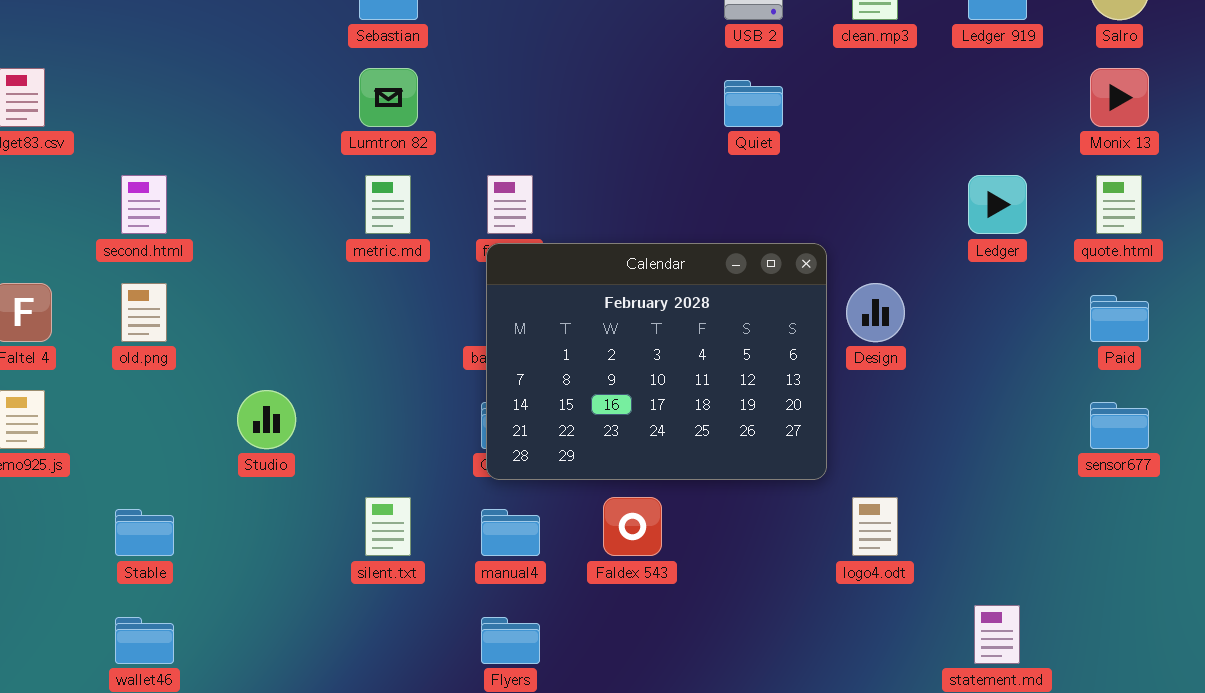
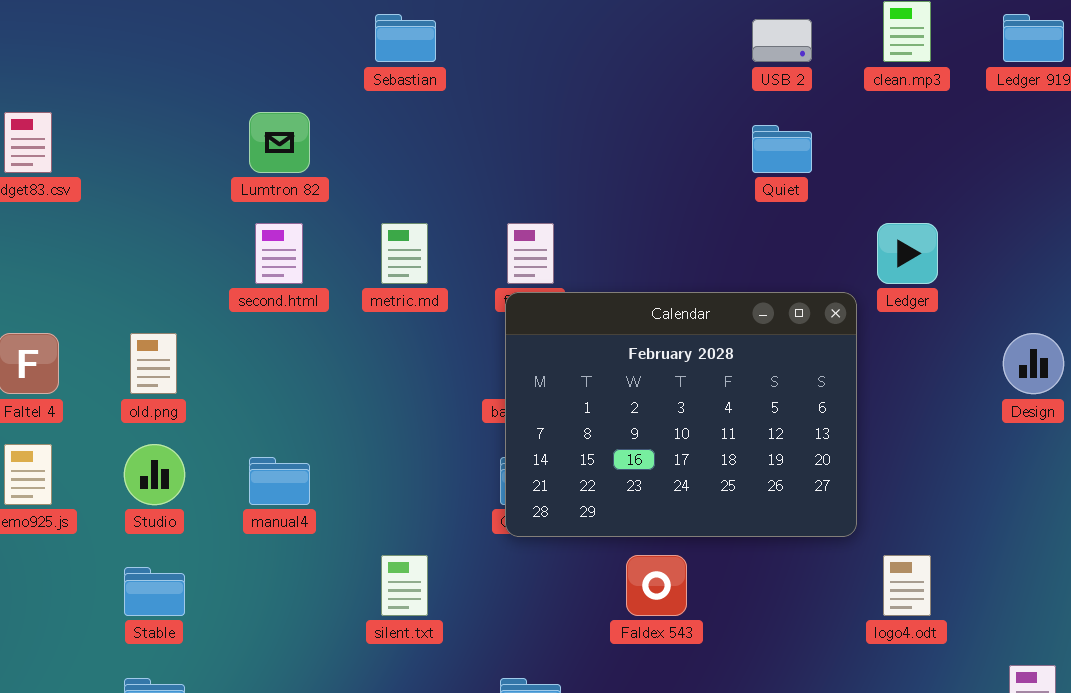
Lumtron 82: [359,68,418,127] -> [249,112,310,173], moved
second.html: [121,175,167,234] -> [255,223,303,284], moved
Ledger: [968,175,1027,234] -> [877,223,938,284], moved
Design: [846,283,905,342] -> [1003,333,1064,394], moved
Studio: [237,390,296,449] -> [124,444,185,505], moved
manual4: [481,509,540,556] -> [249,457,310,505], moved

